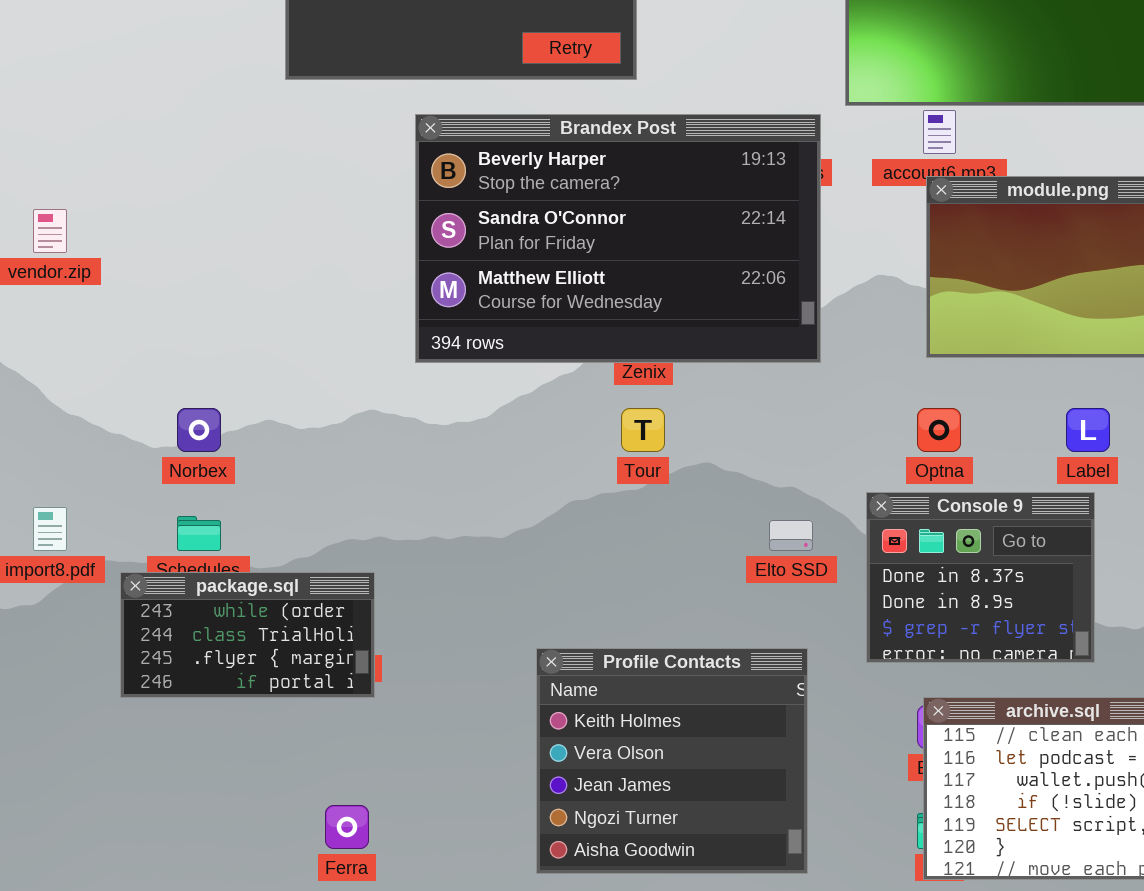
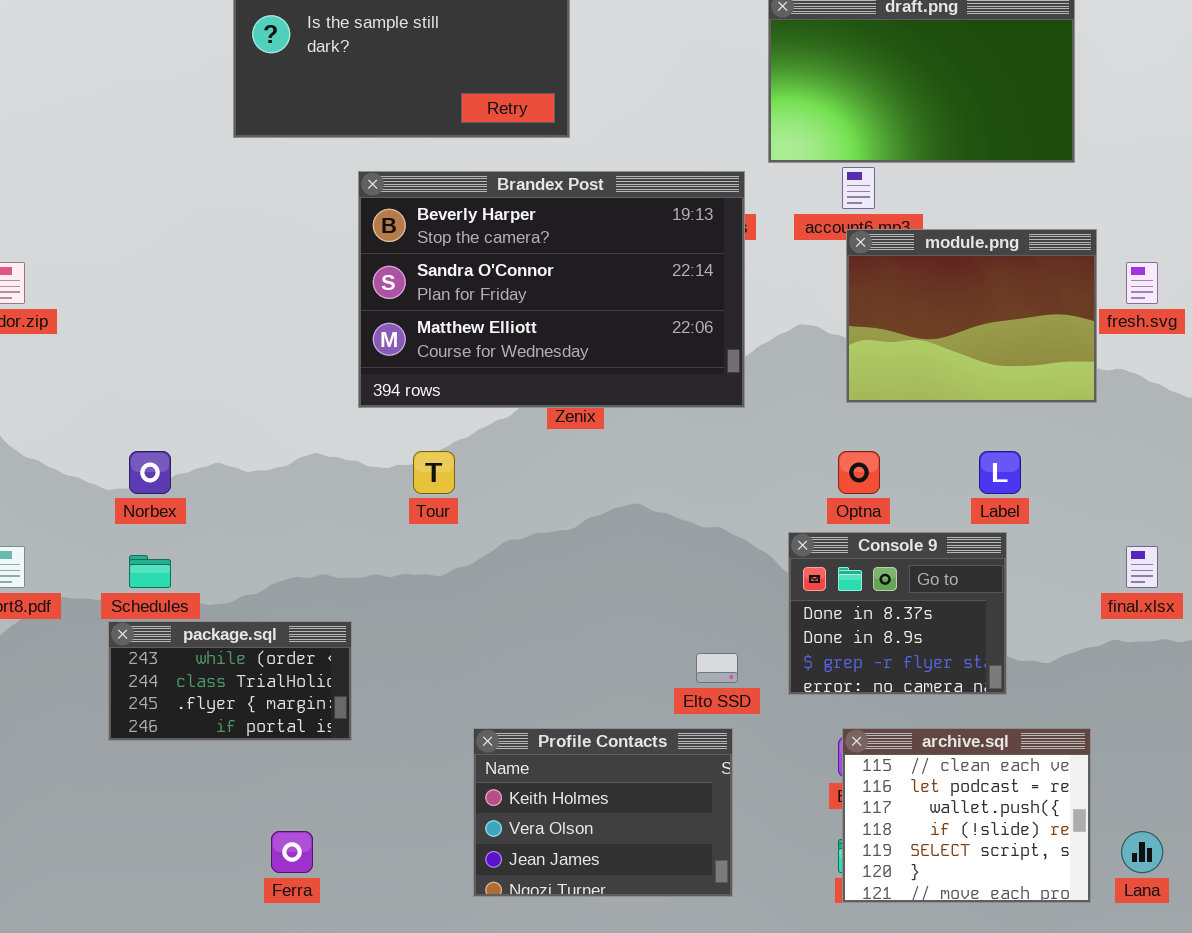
Tour: [621,408,665,452] -> [413,451,455,494], moved
Elto SSD: [769,520,813,551] -> [696,653,738,683], moved
package.sql: [120,572,375,698] -> [108,621,352,741], moved
Profile Contacts: [536,648,808,874] -> [473,728,733,897], resized

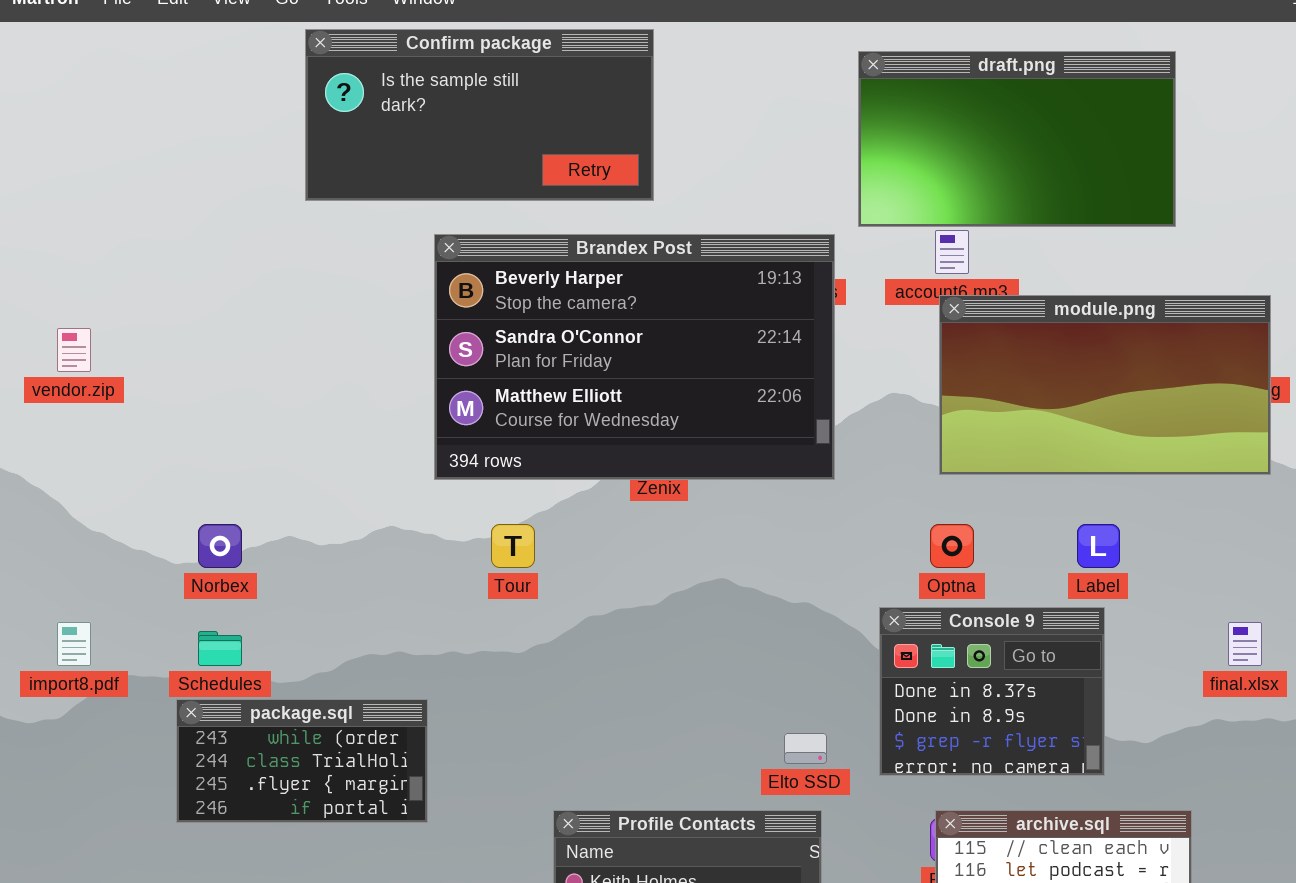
module.png: [846,229,1097,403] -> [939,295,1271,475], resized

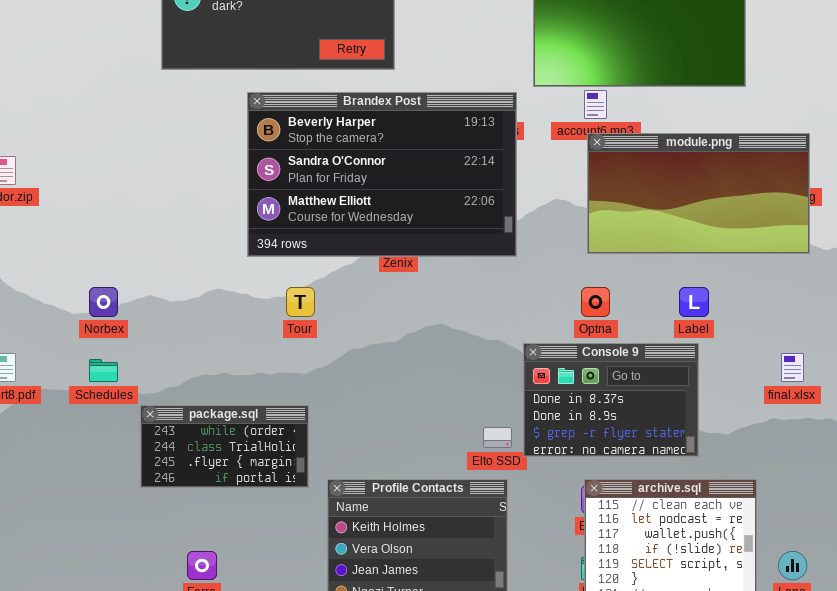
Console 9: [879,607,1105,776] -> [523,343,699,457], resized
package.sql: [176,699,428,823] -> [140,405,309,488], moved

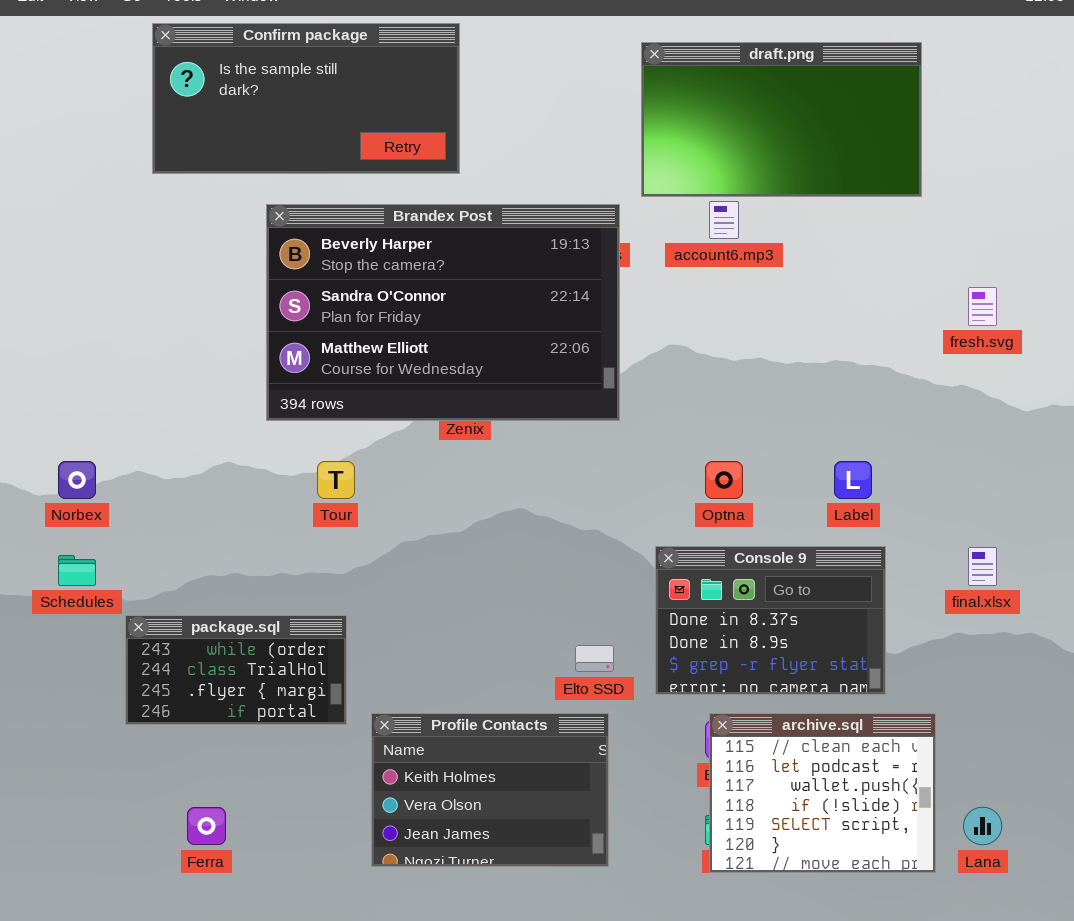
module.png: [587,133,810,254] -> none, closed
Console 9: [523,343,699,457] -> [655,546,886,695], moved

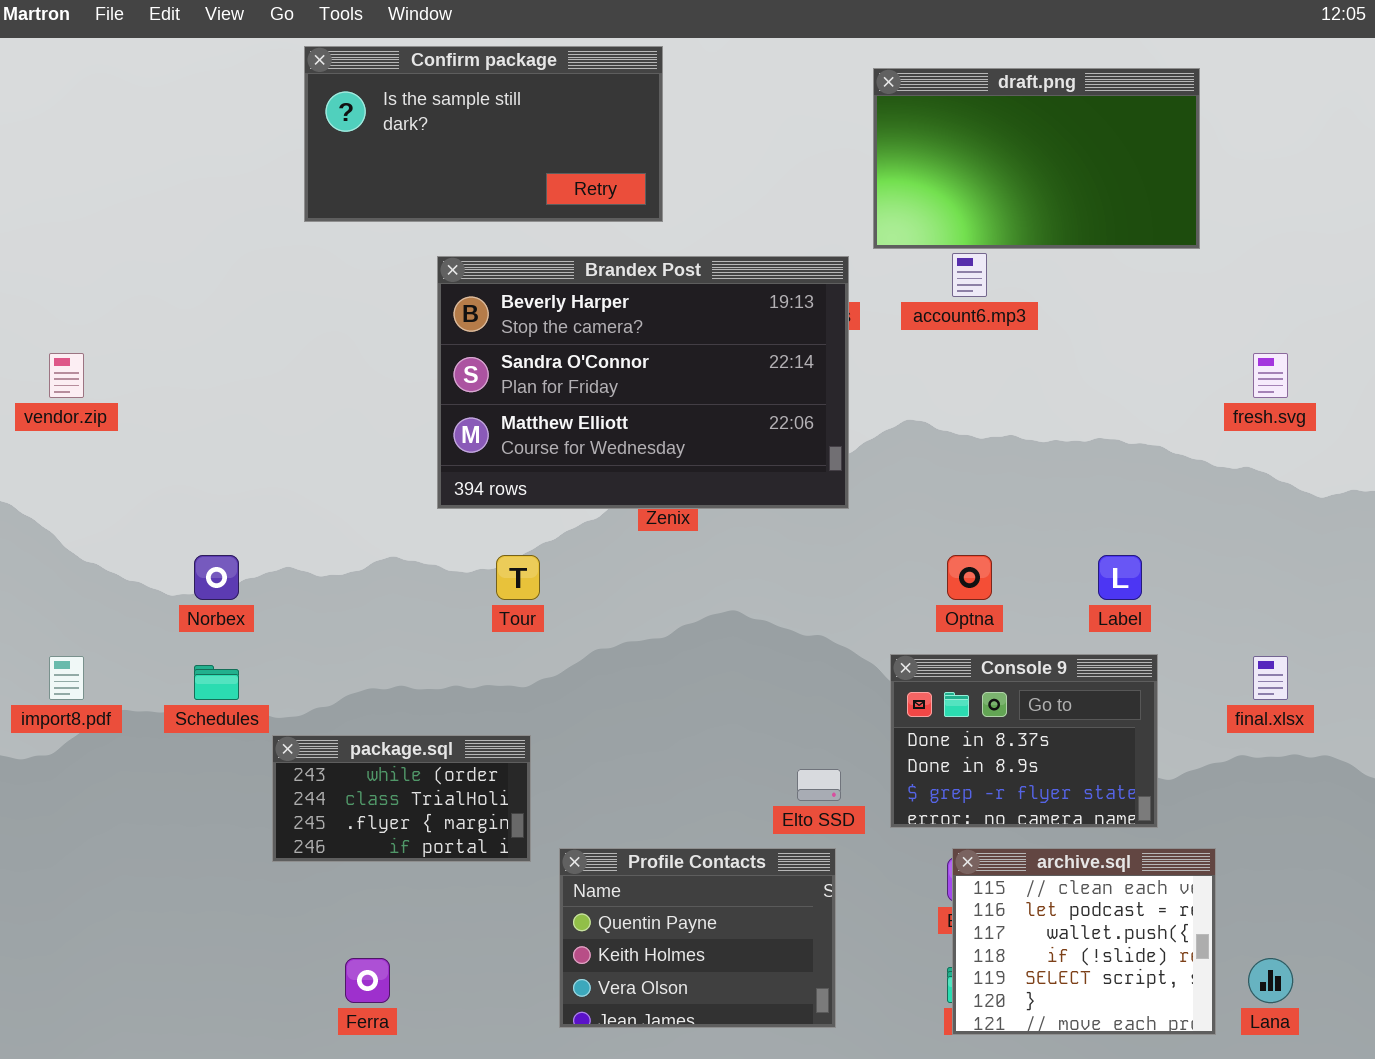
Profile Contacts: [371,713,609,867] -> [559,848,836,1028], scrolled up 1 row

